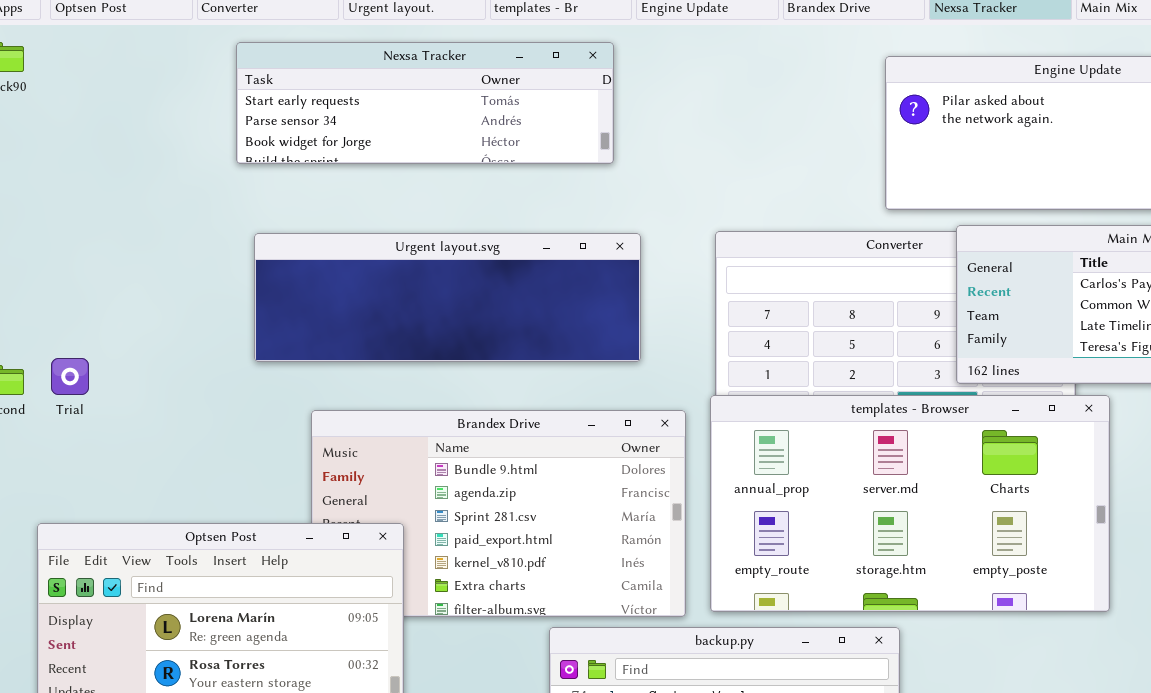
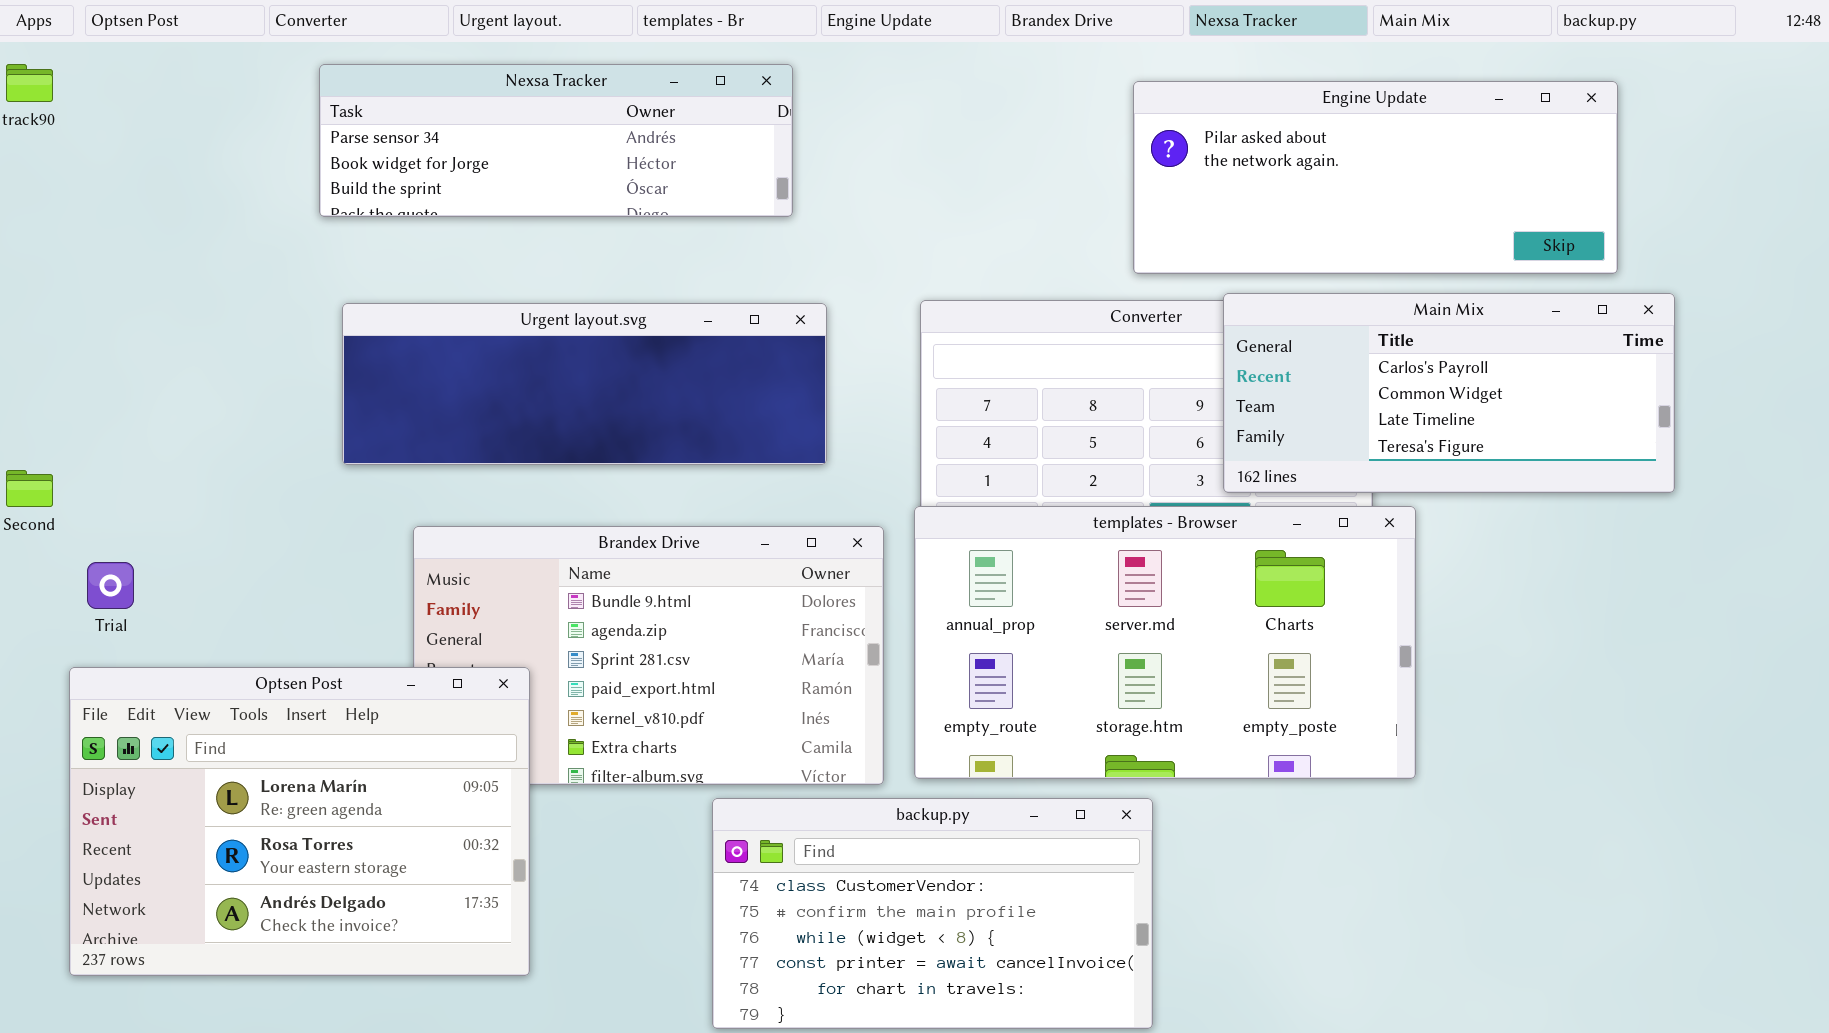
Nexsa Tracker: [236,42,614,164] -> [319,64,793,217], scrolled down 1 row
Trial: [51,358,89,395] -> [87,562,134,609], moved

